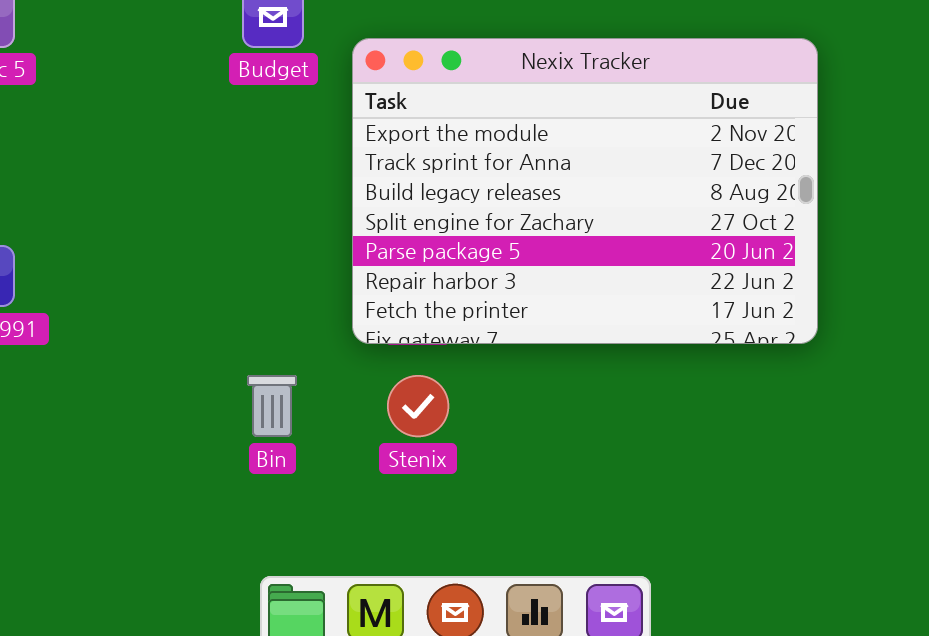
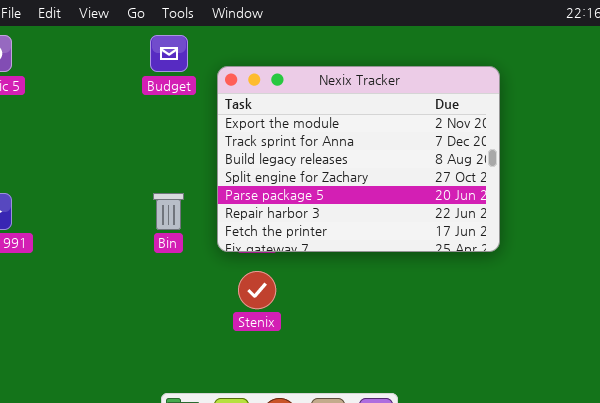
Bin: [247,375,297,437] -> [153,193,184,230], moved

